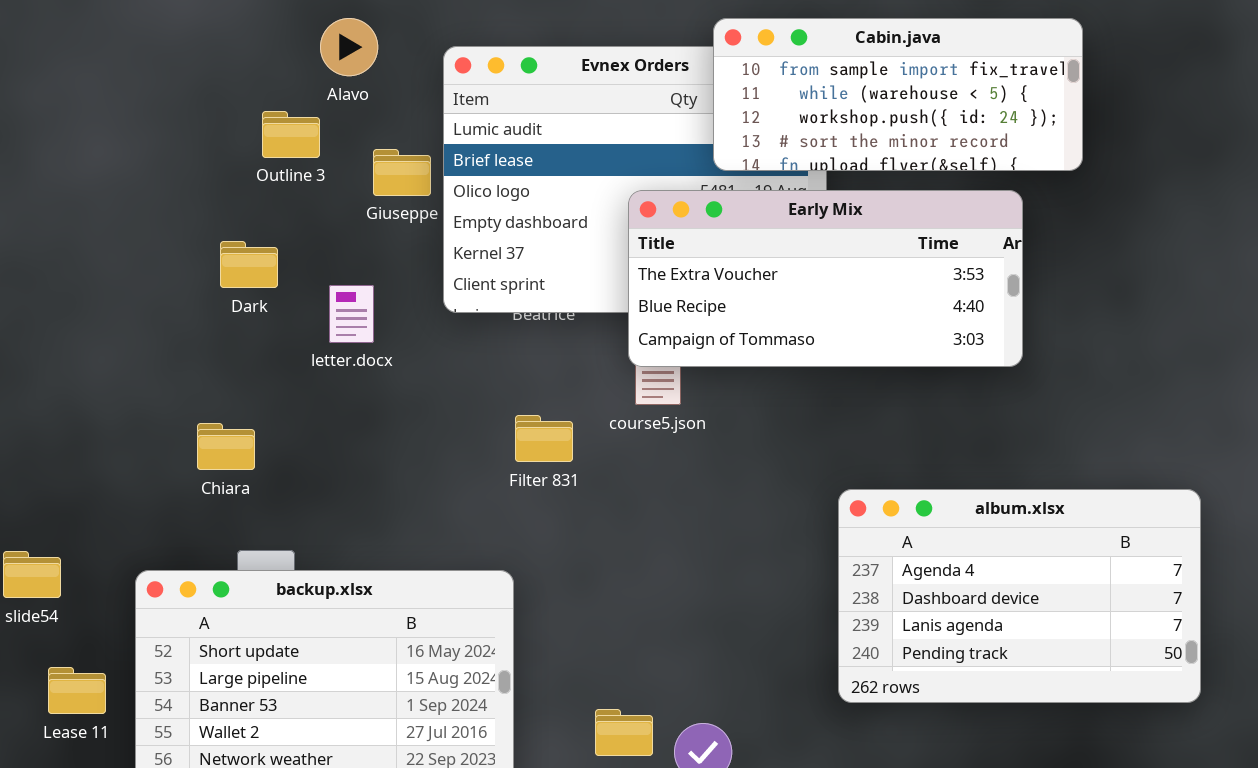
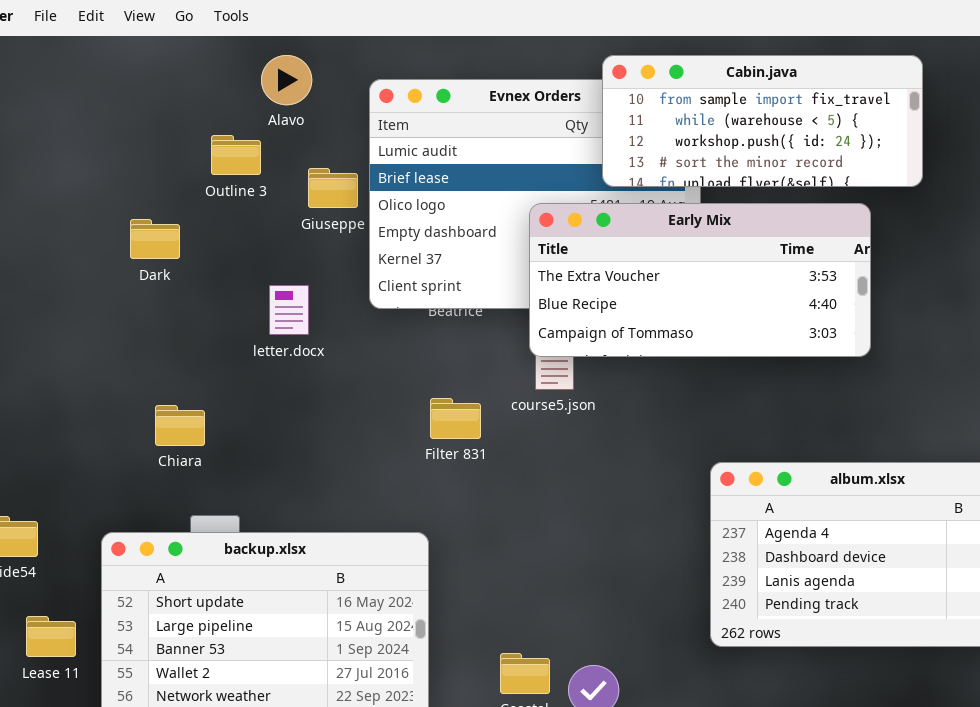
Dark: [220,241,278,288] -> [130,219,180,259], moved

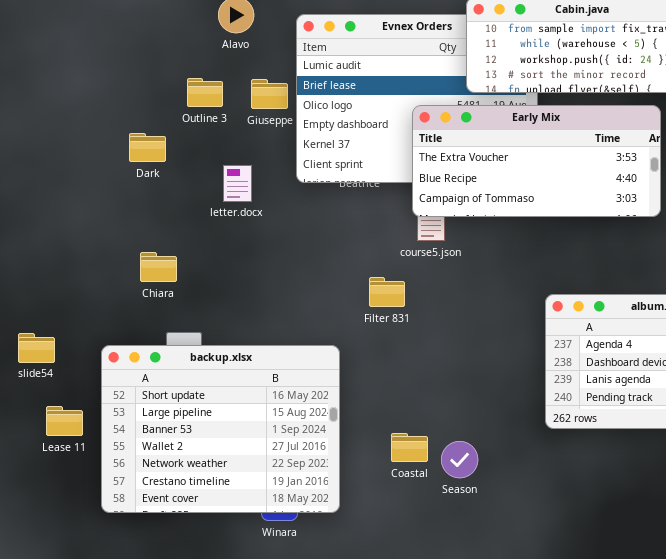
Outline 3: [211,135,261,175] -> [187,78,223,107], moved
Dark: [130,219,180,259] -> [129,133,166,162], moved
Filter 831: [430,398,481,439] -> [369,277,405,307], moved

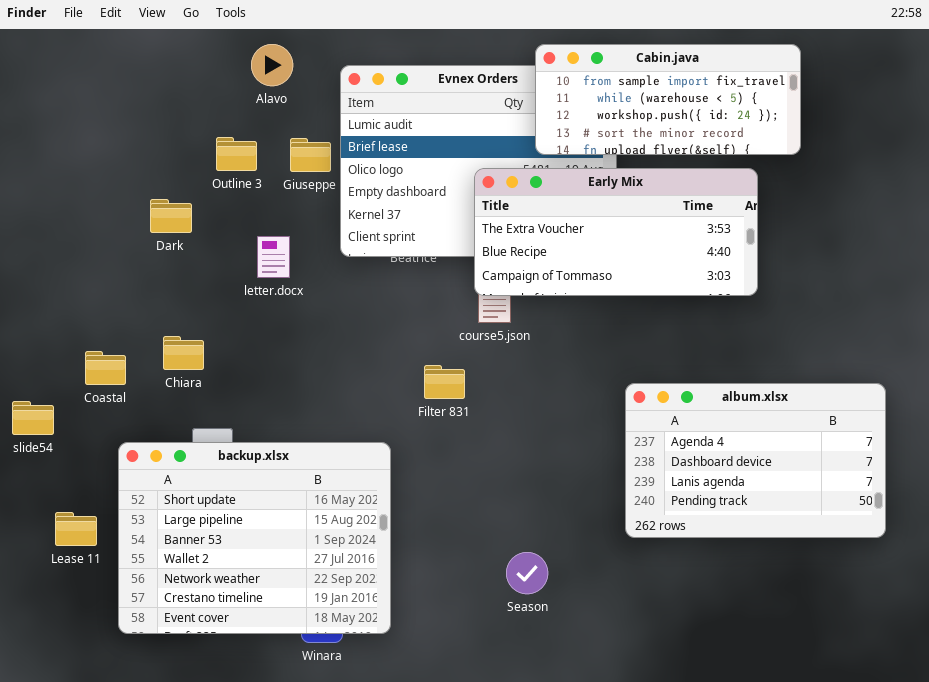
slide54: [18,333,55,363] -> [12,401,54,435], moved
Coastal: [391,433,428,462] -> [85,351,126,385], moved

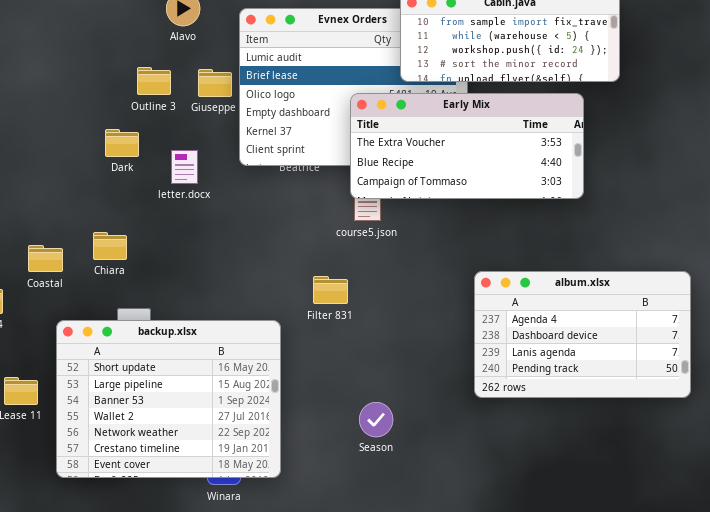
Dark: [150,199,192,233] -> [105,129,139,157], moved
Filter 831: [424,365,465,399] -> [313,276,348,304], moved
Season: [506,552,548,594] -> [359,402,393,437], moved

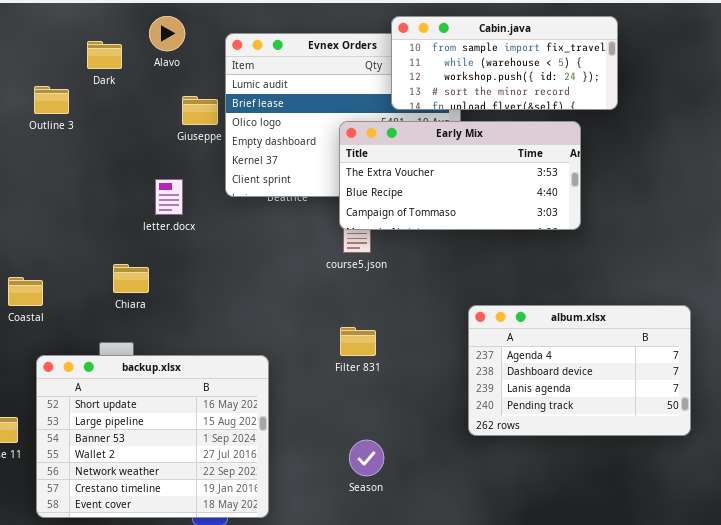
Outline 3: [137,67,171,95] -> [34,86,69,114], moved
Dark: [105,129,139,157] -> [87,41,122,69], moved
Chiara: [93,232,127,260] -> [113,264,149,293], moved
Filter 831: [313,276,348,304] -> [340,327,376,356], moved

